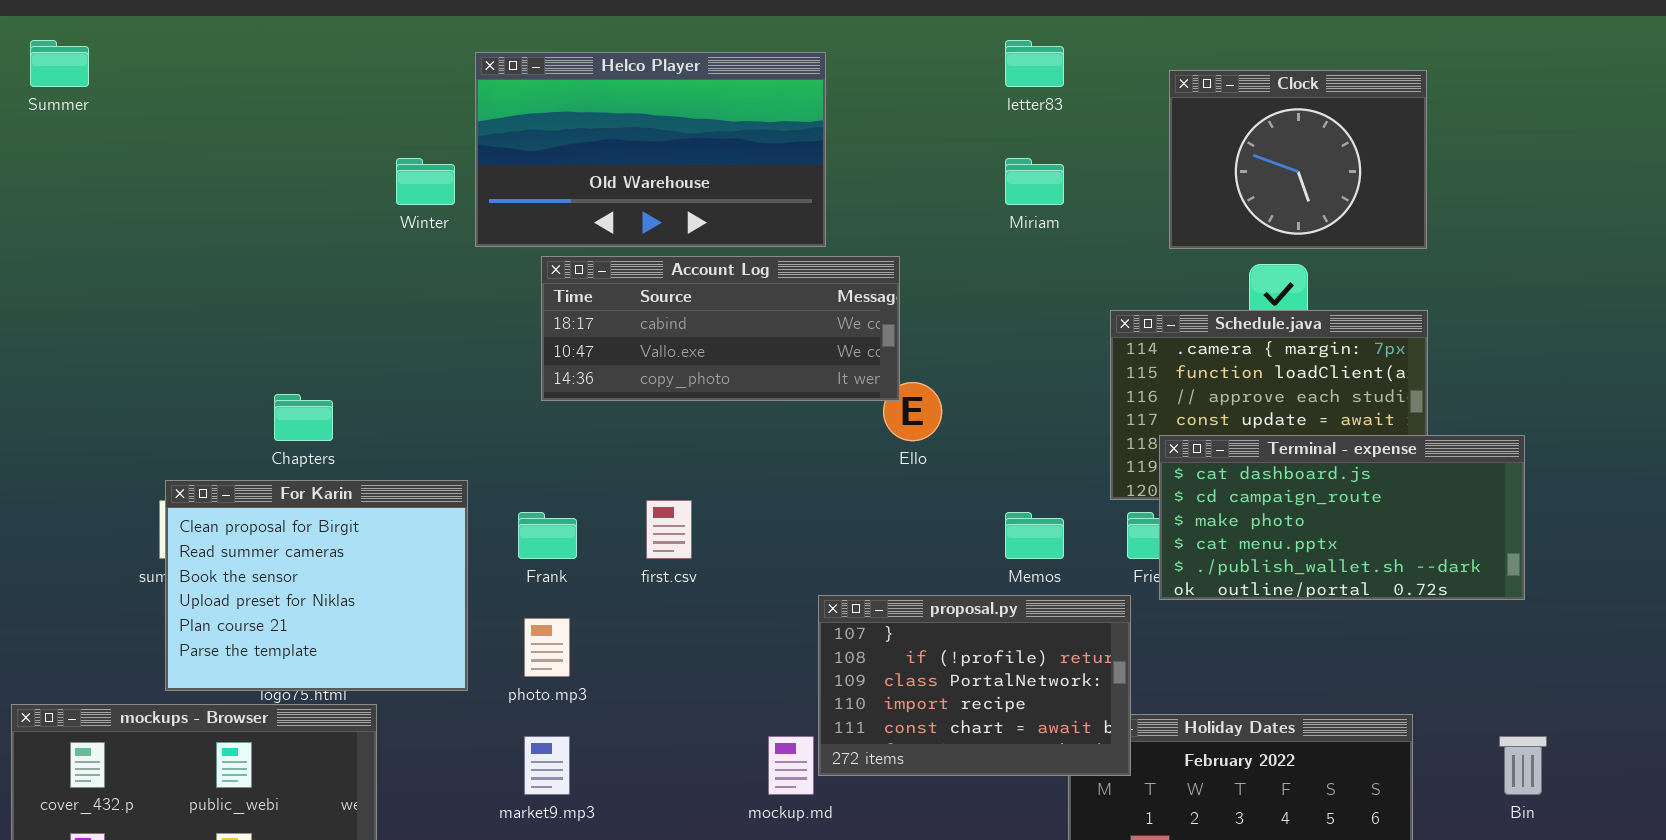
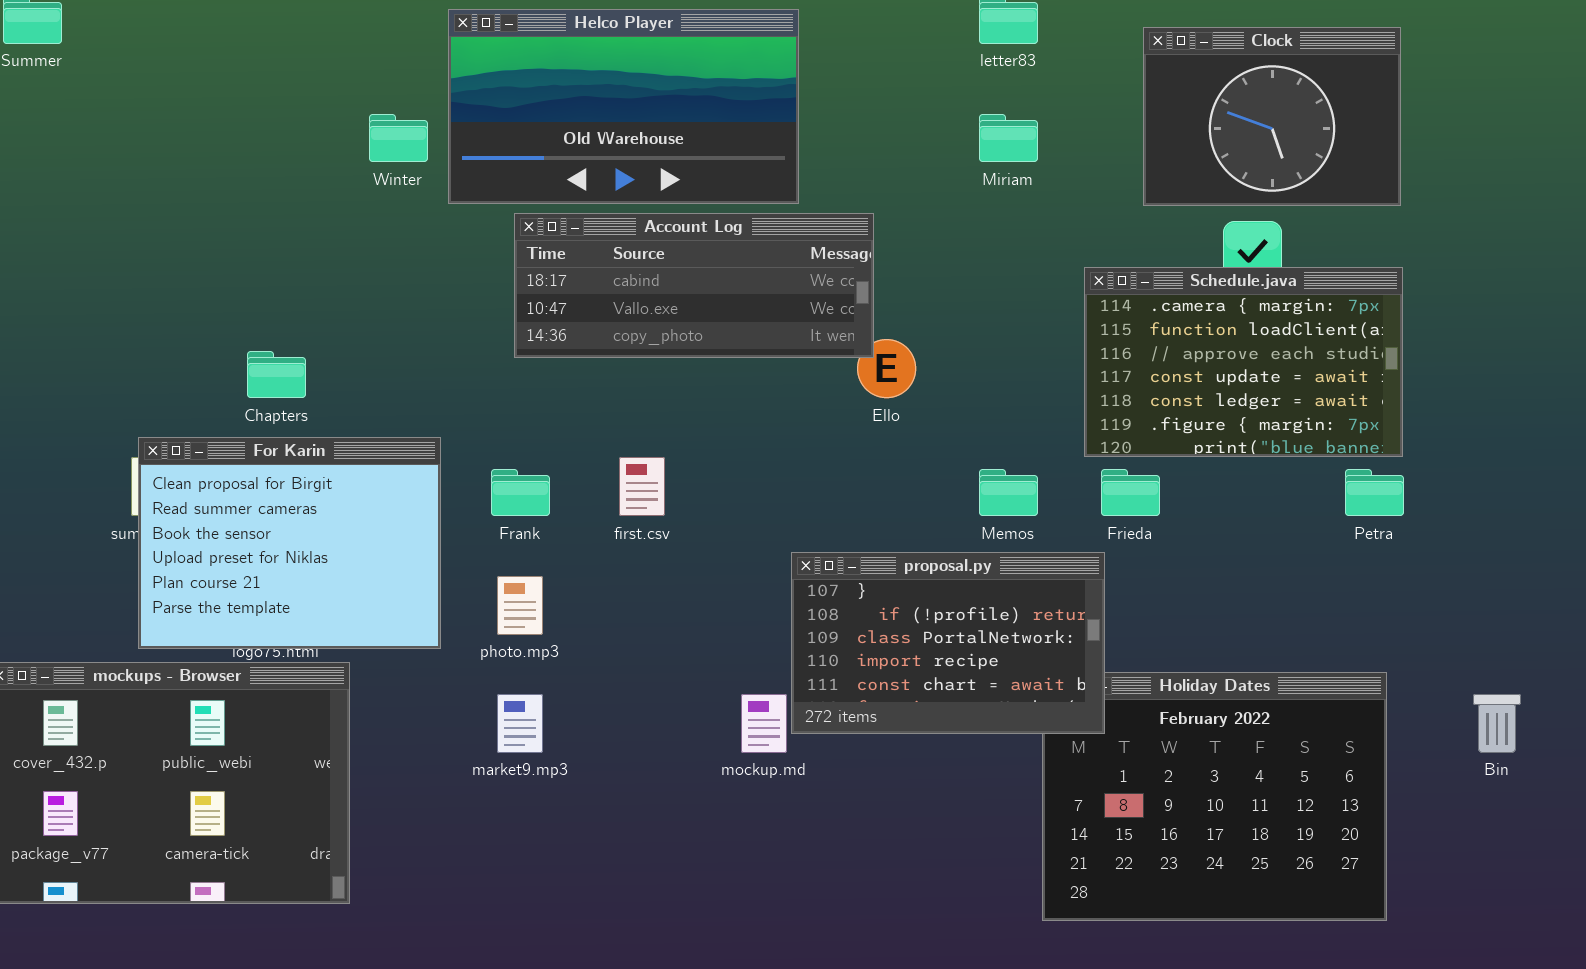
Terminal - expense: [1159,435,1525,600] -> none, closed

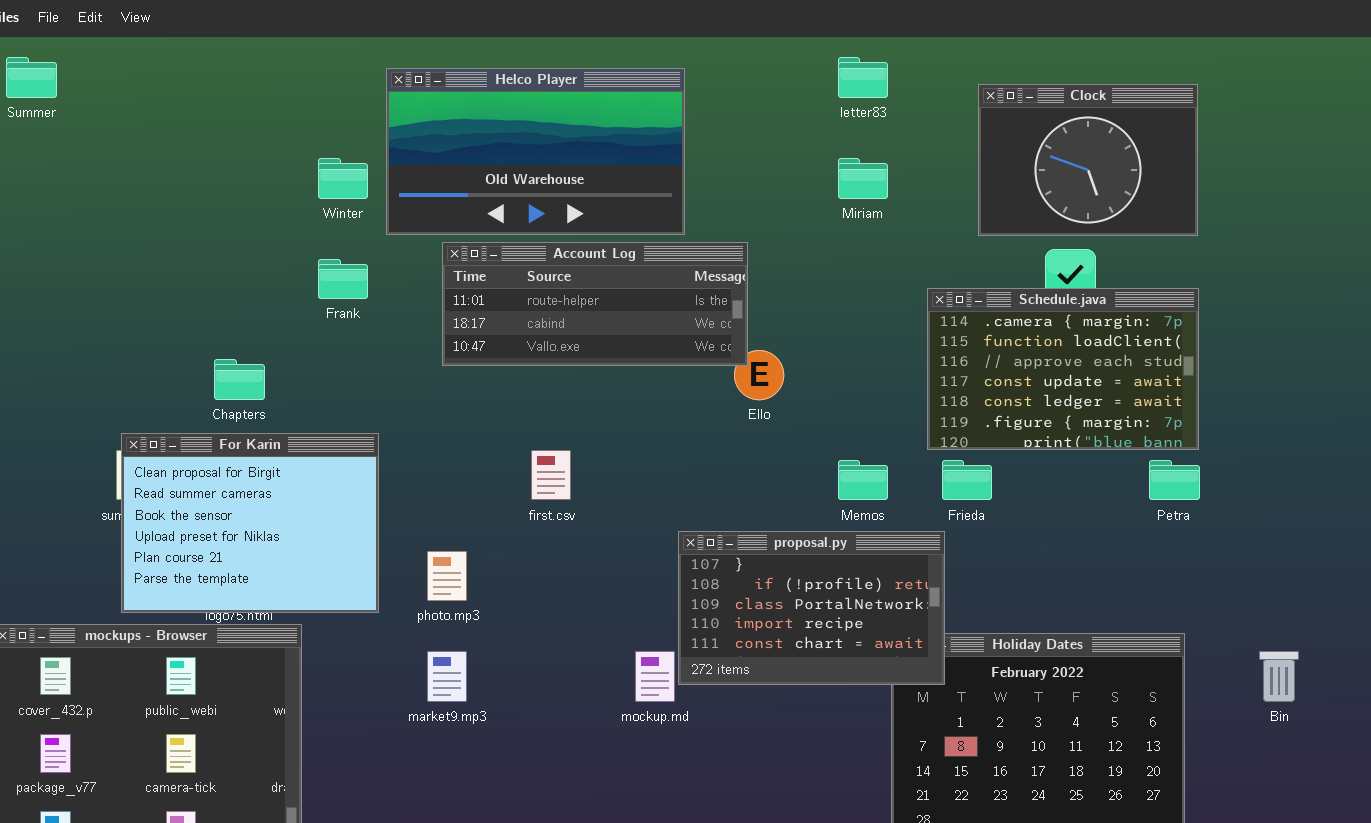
Account Log: [514,213,874,358] -> [442,242,748,366], scrolled up 1 row
Frank: [491,469,550,516] -> [318,259,368,299], moved

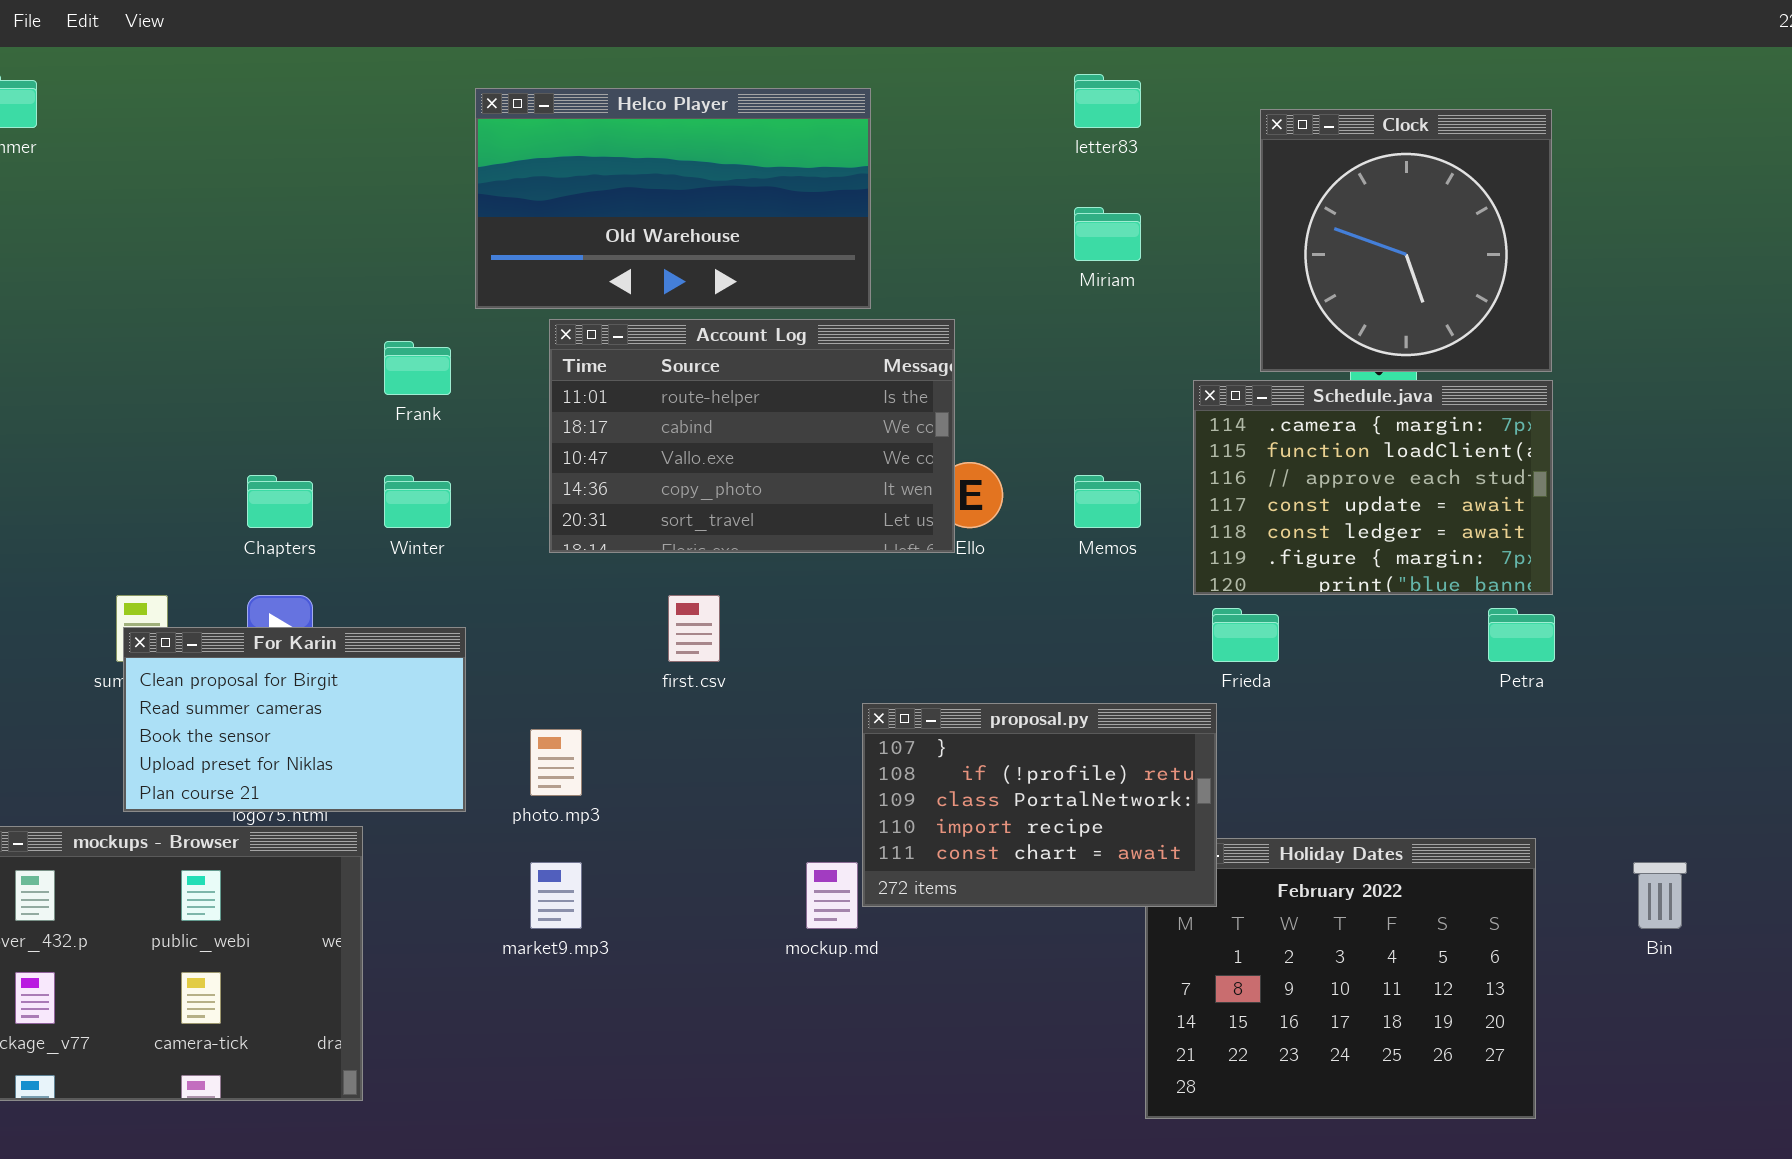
Clock: [978,84,1198,236] -> [1260,109,1552,372], resized
Winter: [318,158,368,199] -> [384,475,451,528], moved
Account Log: [442,242,748,366] -> [549,319,955,553], resized
For Karin: [121,433,379,613] -> [123,627,466,812], resized
Memos: [838,460,888,500] -> [1074,475,1141,528], moved

